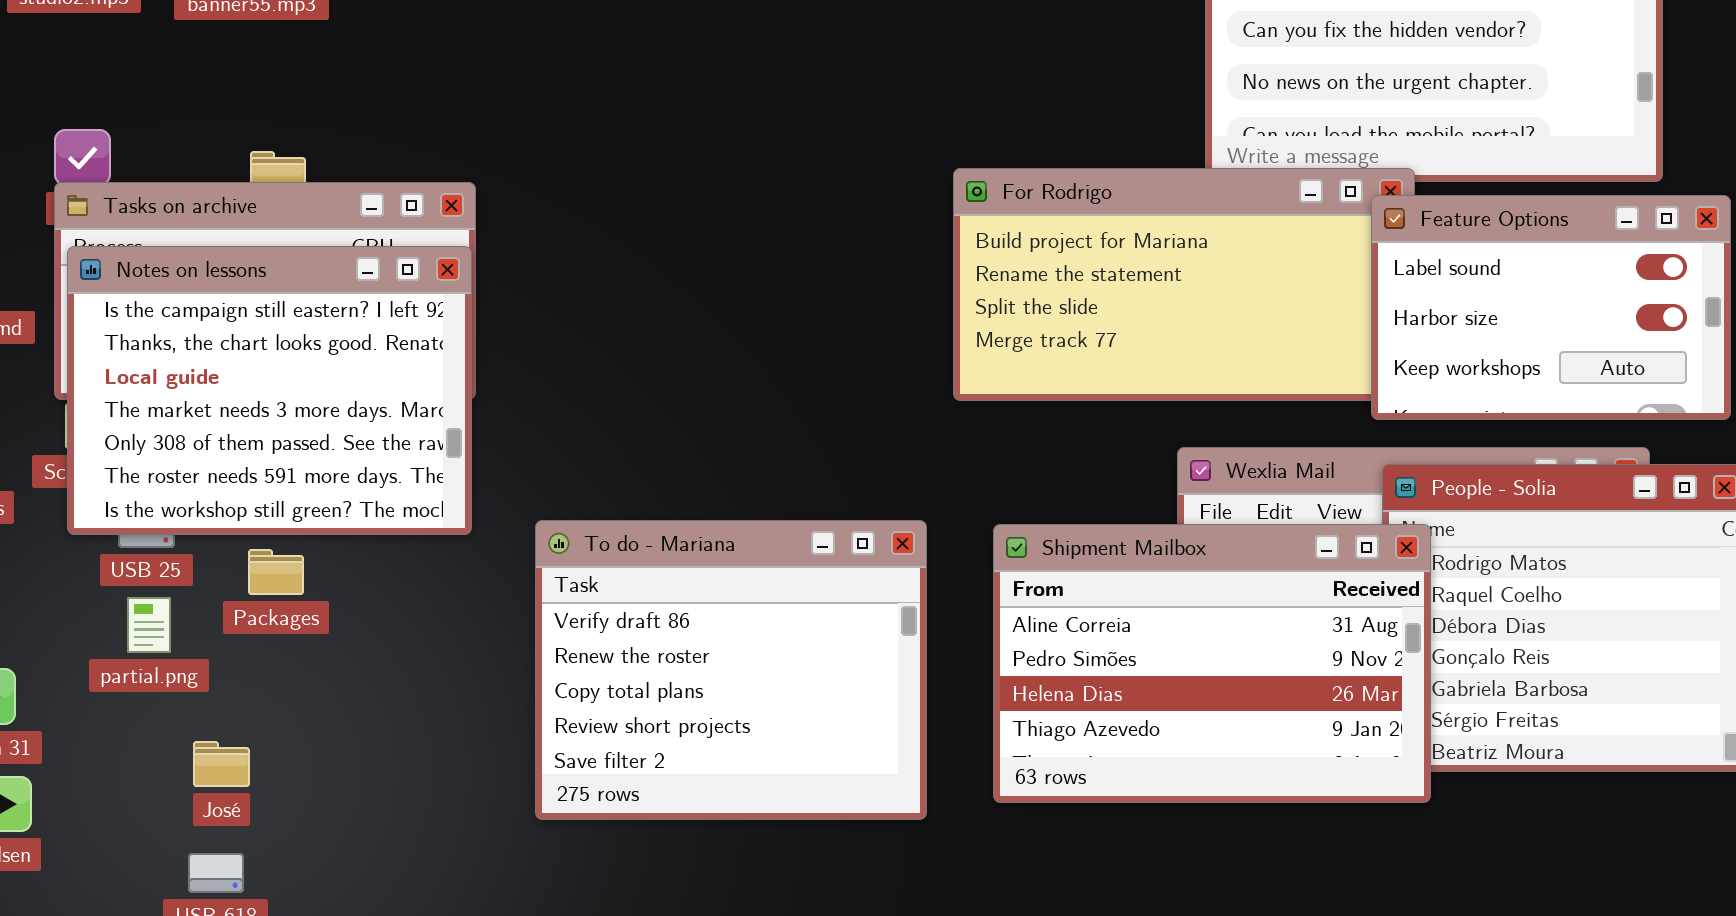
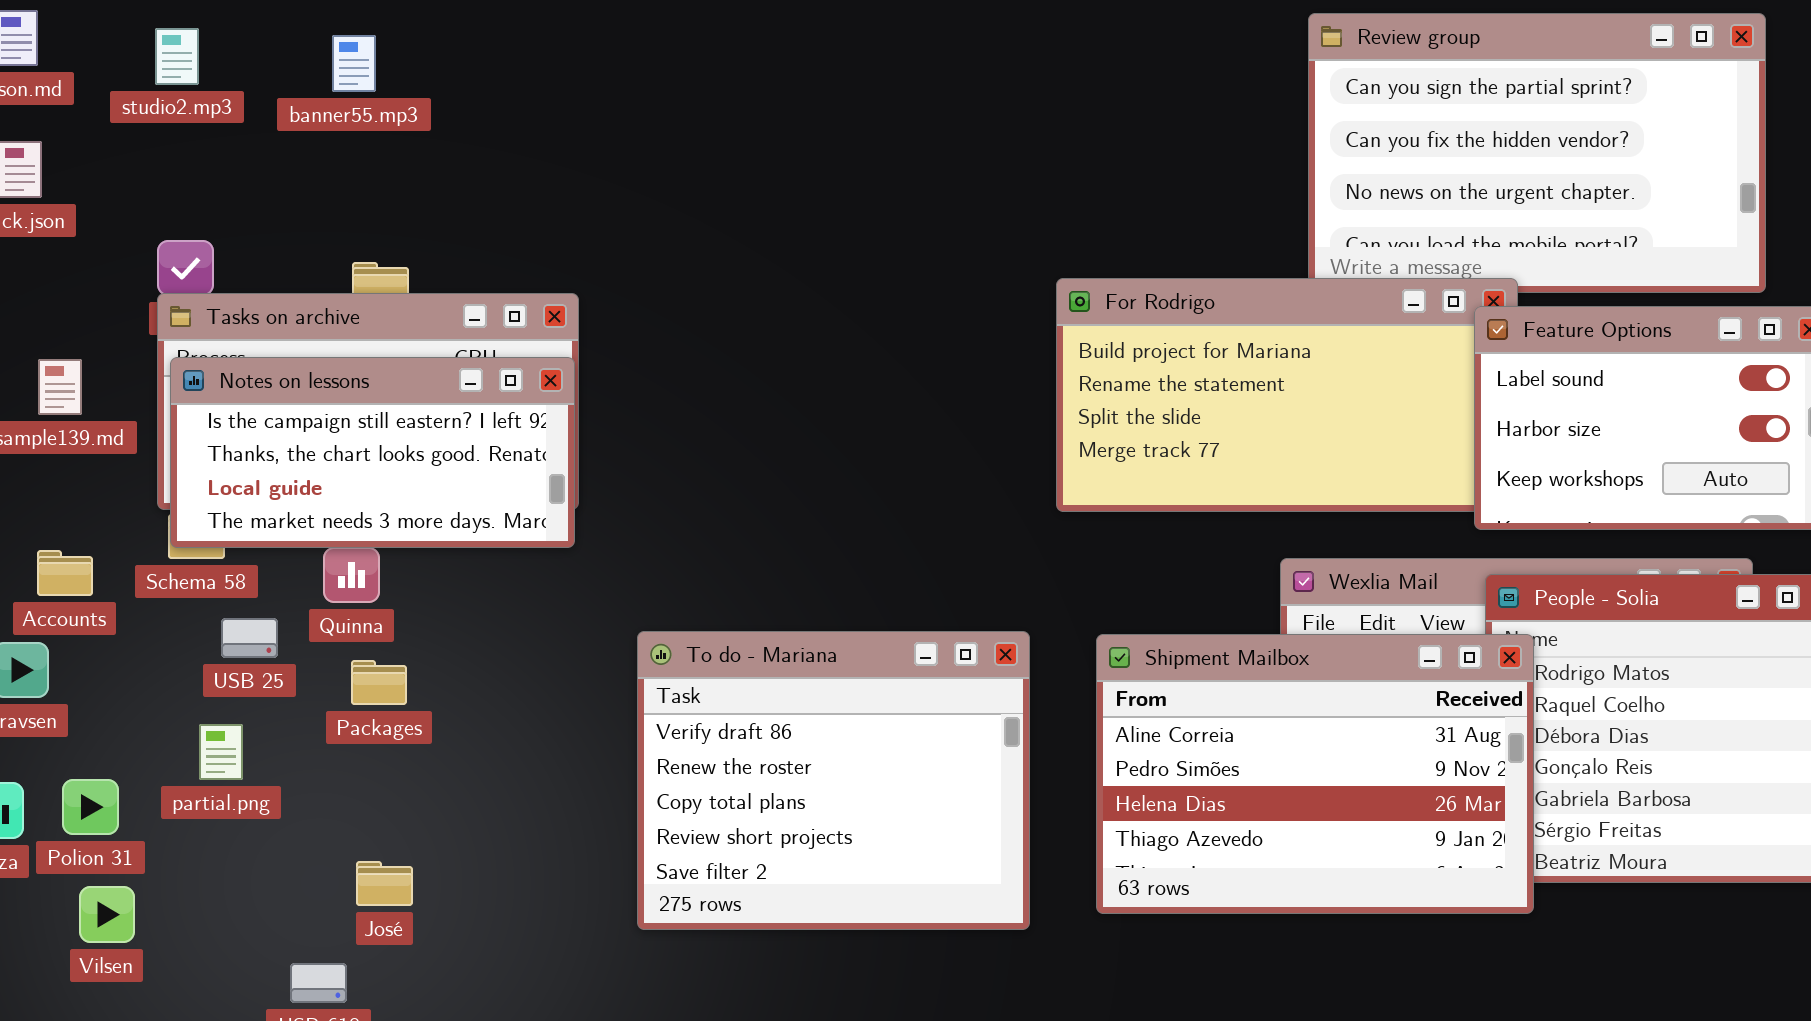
Notes on lessons: [67,246,472,535] -> [170,357,575,548], resized
partial.png: [127,597,171,653] -> [199,724,243,780], moved
José: [193,741,250,787] -> [356,861,413,906], moved

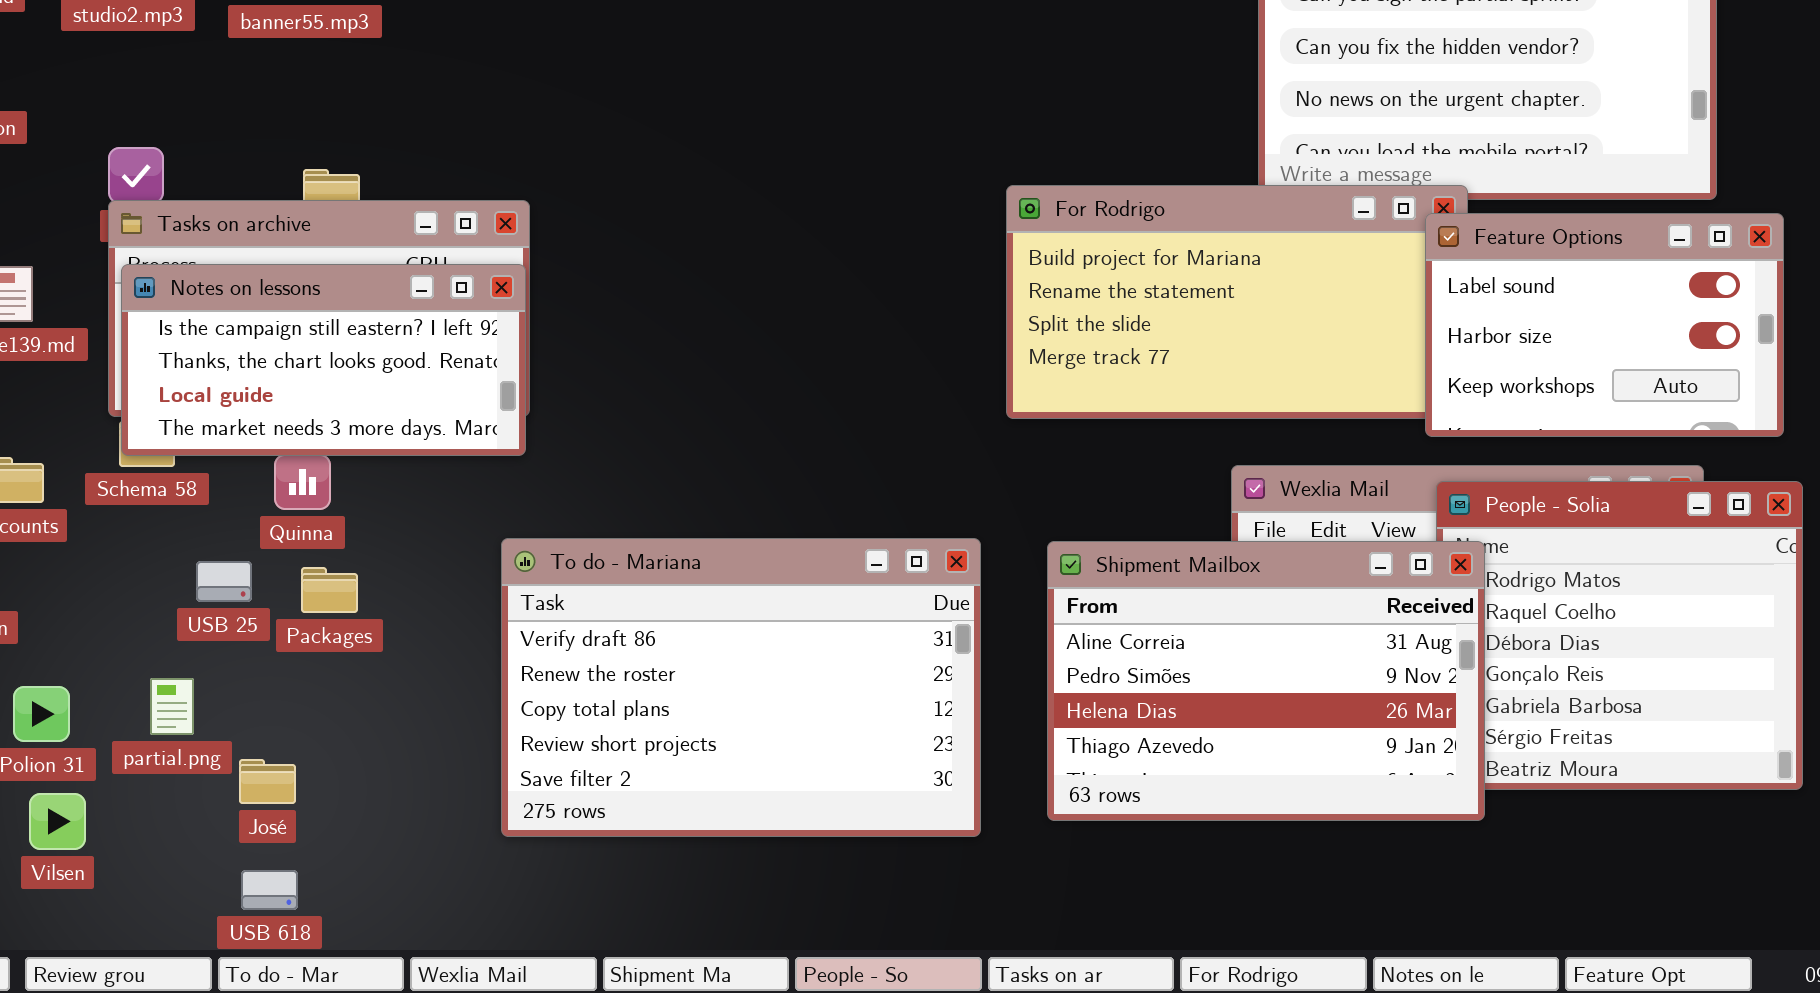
USB 25: [221,618,278,658] -> [196,561,252,602], moved
To do - Mariana: [637,631,1030,930] -> [501,538,981,837], resized
partial.png: [199,724,243,780] -> [150,678,194,735], moved
José: [356,861,413,906] -> [239,759,296,804], moved

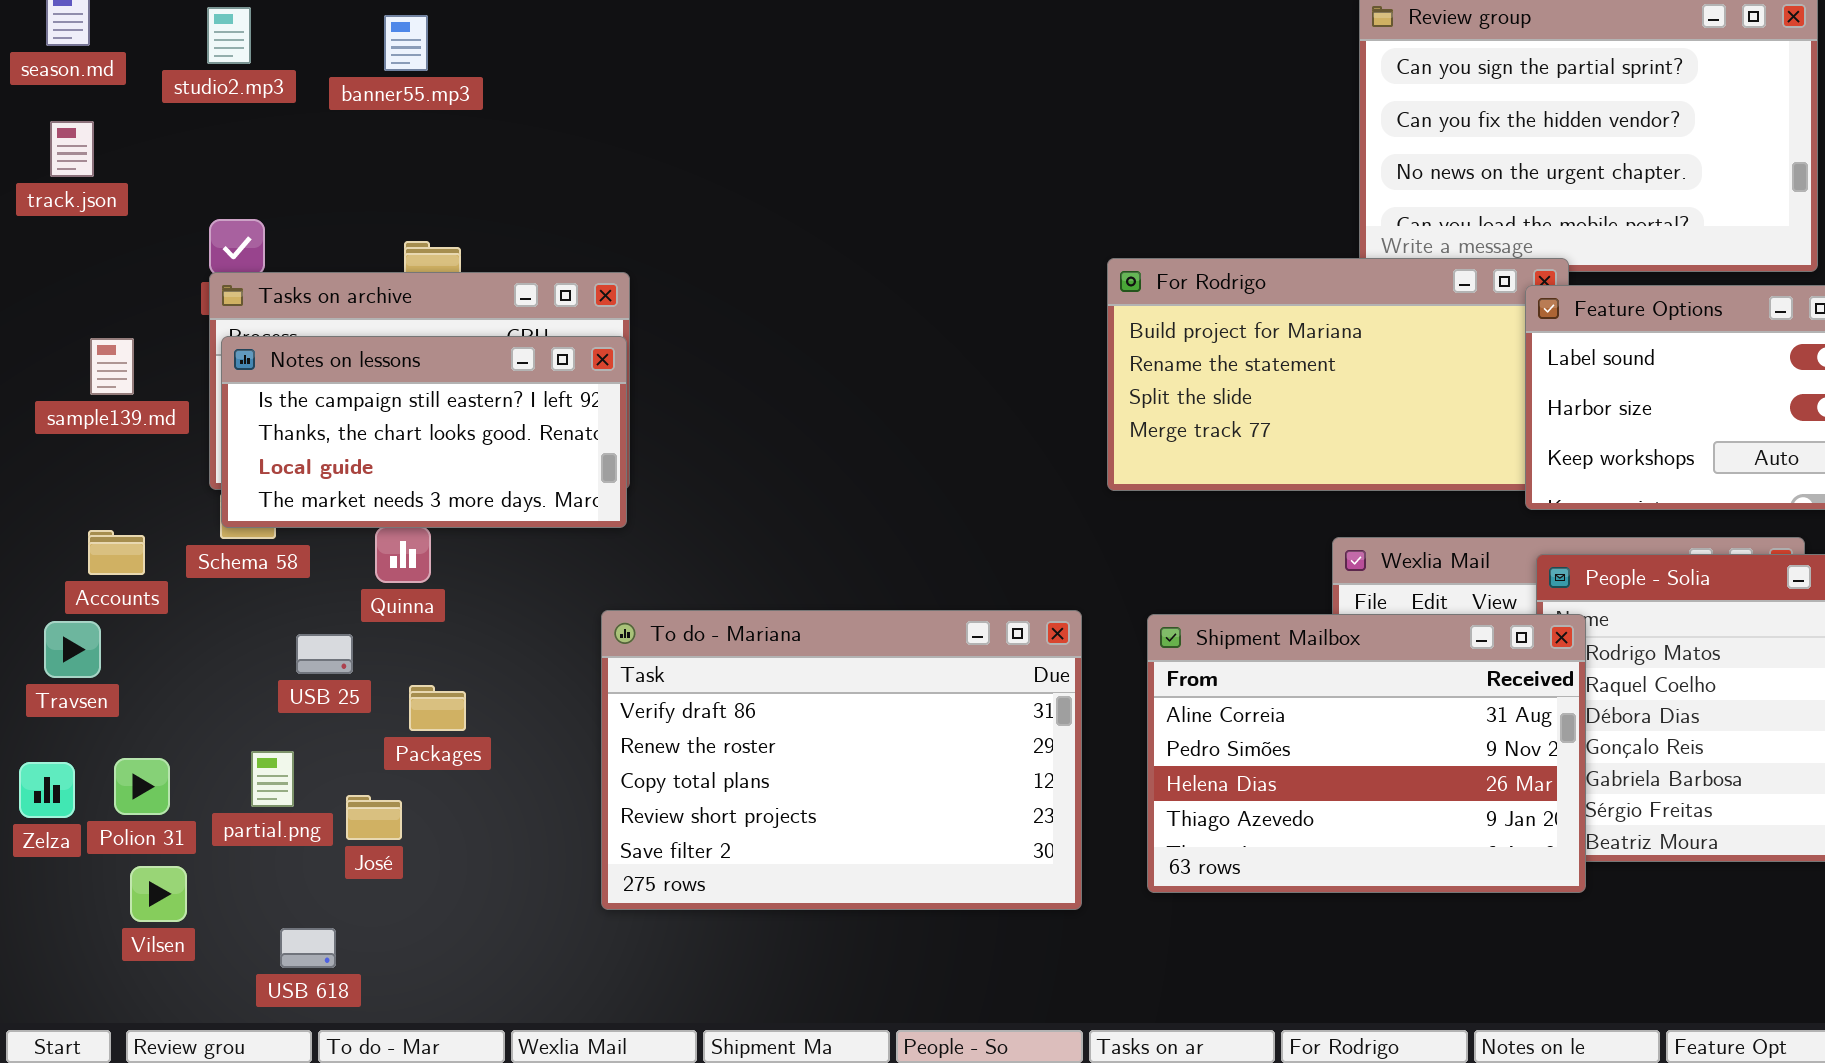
Packages: [301,567,358,613] -> [409,685,466,731], moved
José: [239,759,296,804] -> [346,795,402,840], moved
USB 618: [241,870,298,910] -> [280,928,336,968], moved

